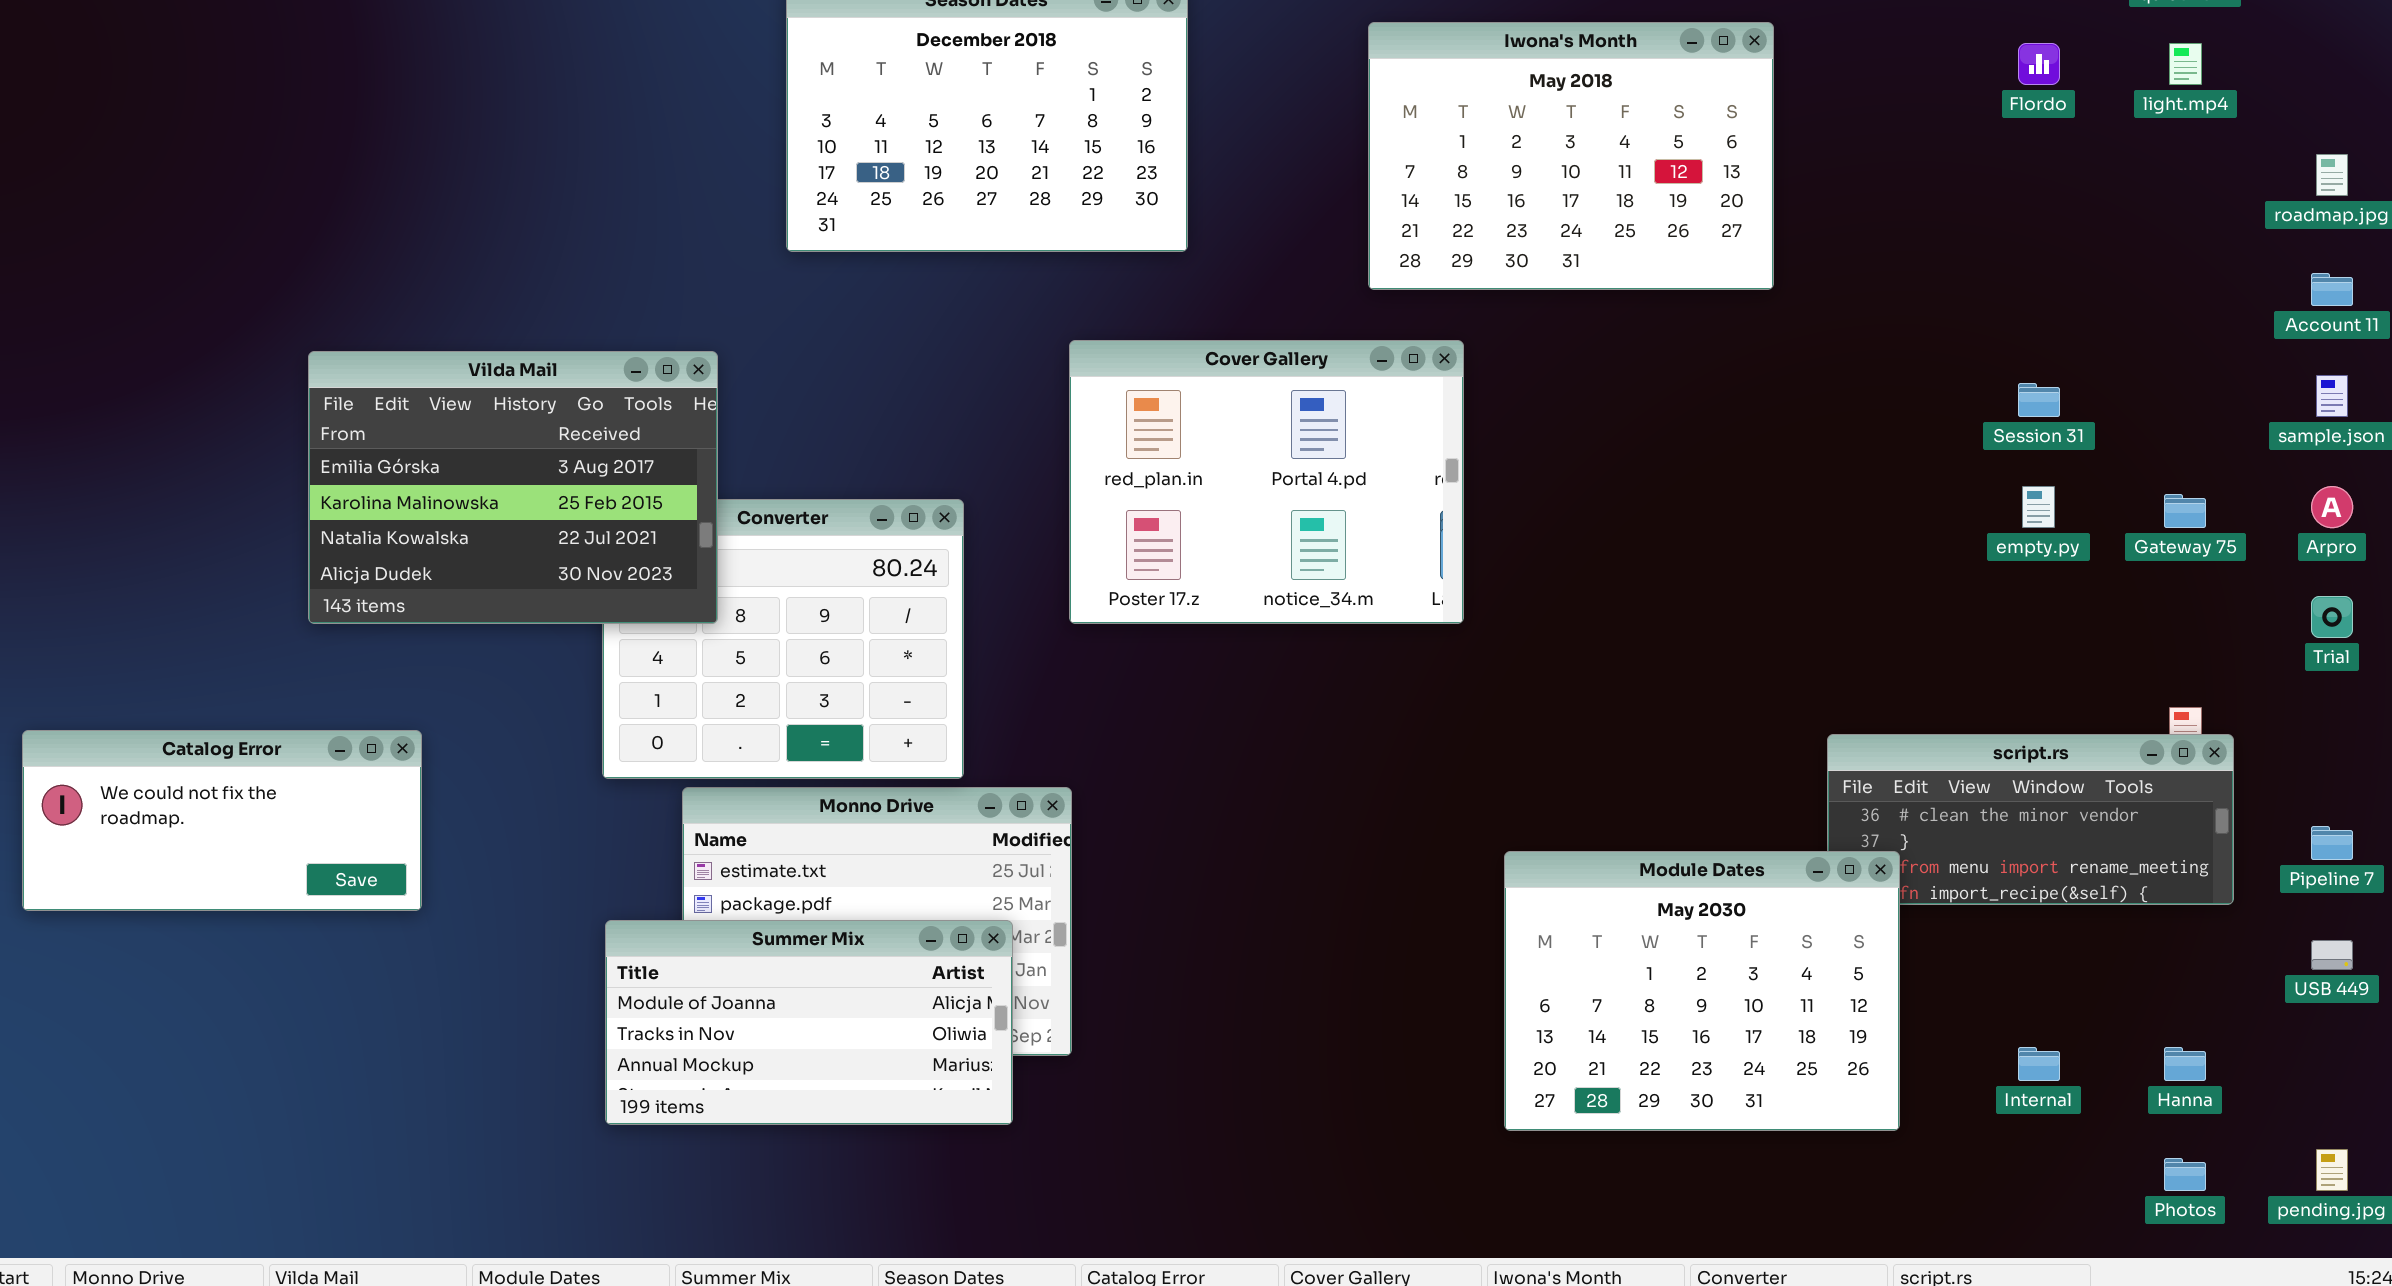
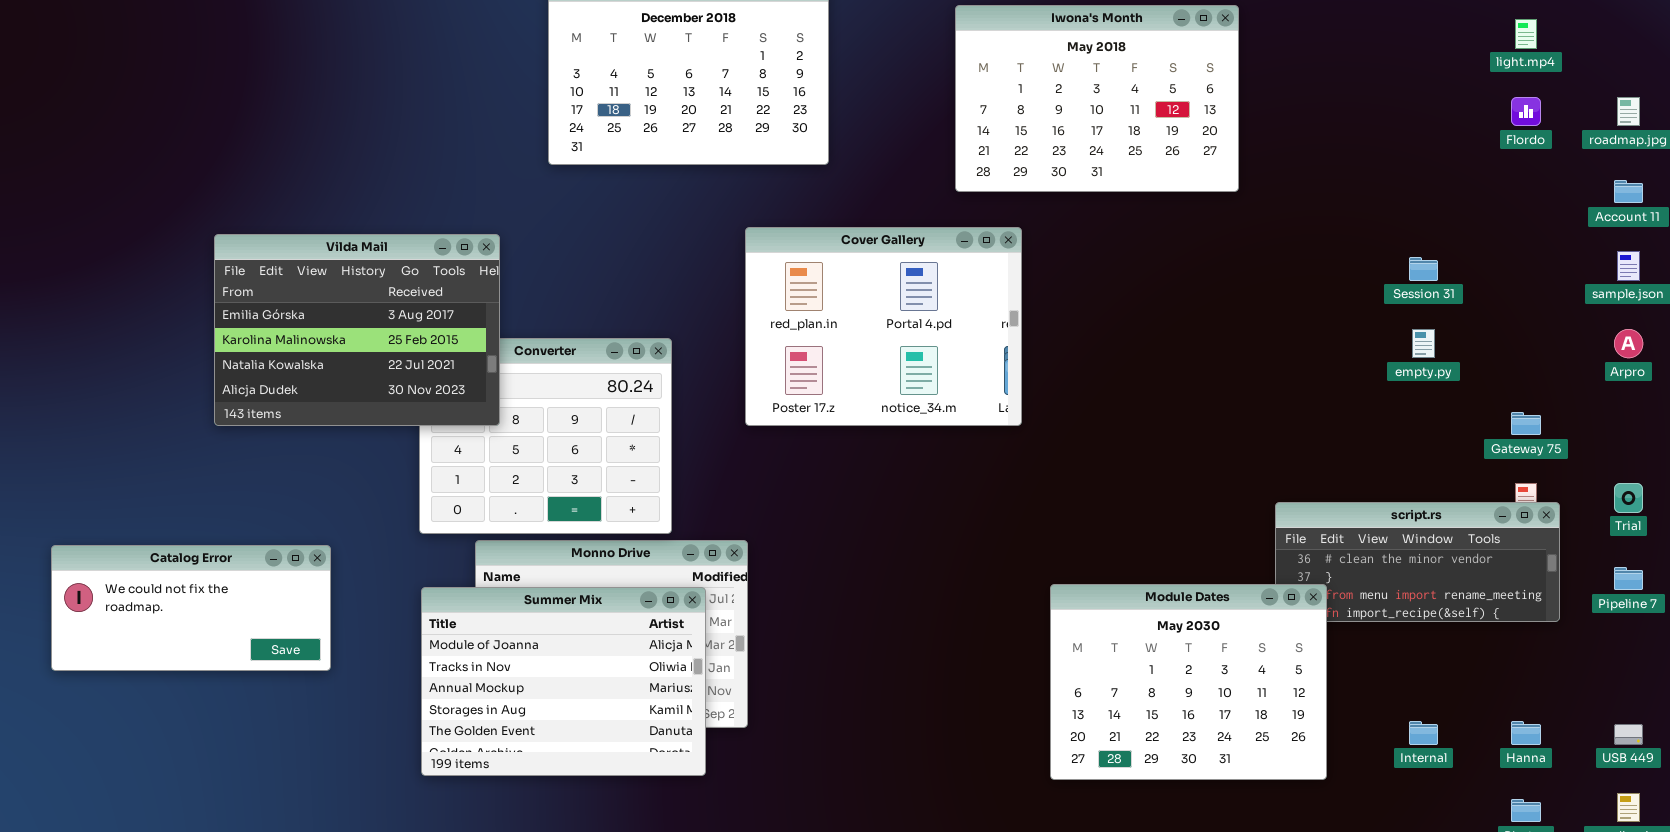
Flordo: [2018,43,2060,85] -> [1511,97,1541,126], moved
Gateway 75: [2164,494,2206,528] -> [1511,412,1541,435], moved
Trial: [2311,596,2353,638] -> [1614,483,1643,513], moved
Catalog Error: [22,730,422,911] -> [51,545,331,671], moved
Summer Mix: [605,920,1013,1125] -> [421,587,706,776], resized
USB 449: [2311,940,2353,970] -> [1614,724,1643,745], moved

